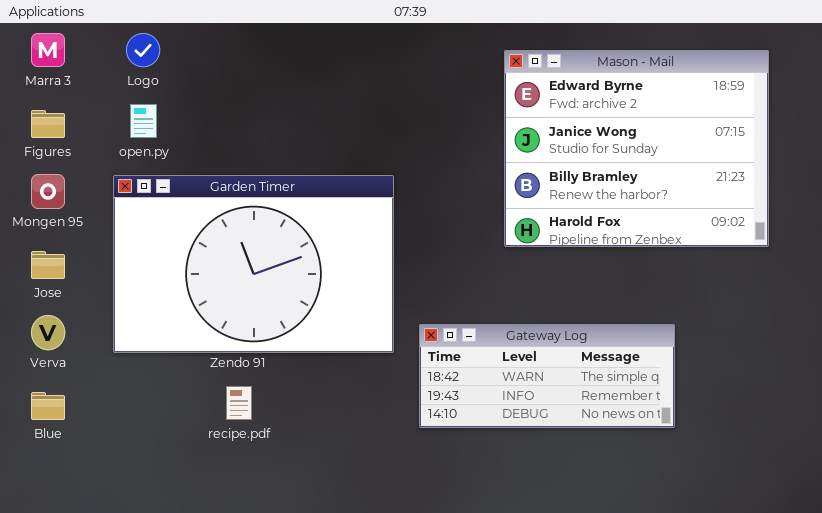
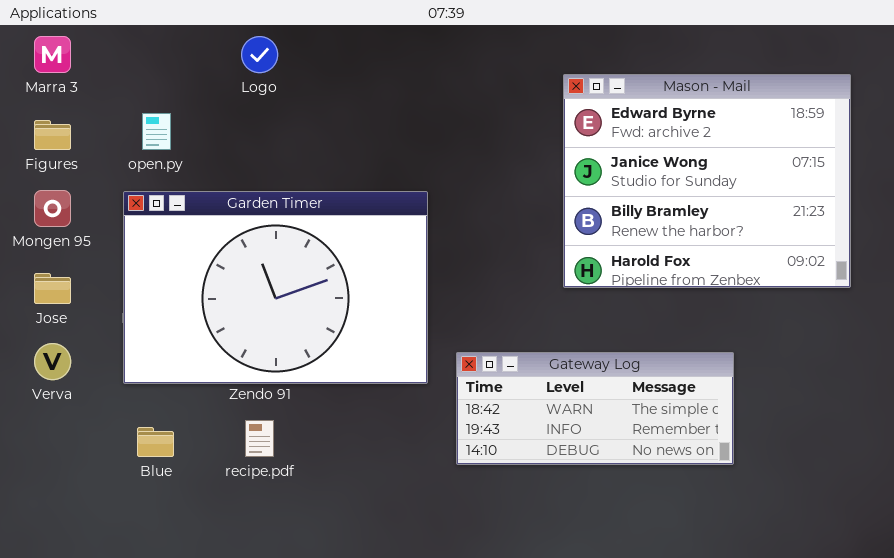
Logo: [126,33,160,67] -> [241,36,278,73], moved
Mason - Mail: [504,50,769,247] -> [563,74,851,288], moved
Blue: [31,392,65,420] -> [137,427,174,457], moved

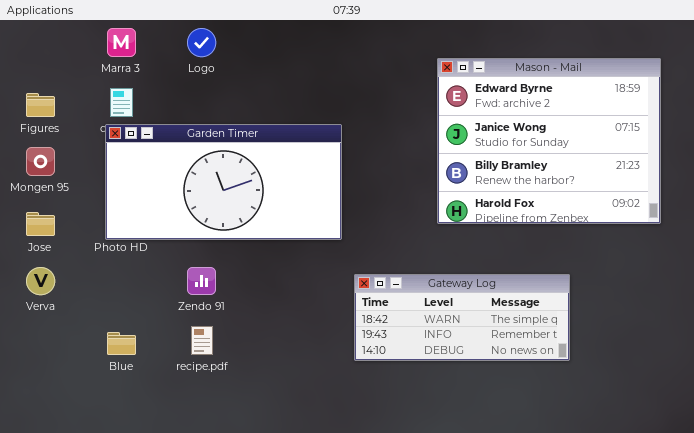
Marra 3: [34,36,71,73] -> [107,28,136,57], moved
Garden Timer: [123,191,428,384] -> [105,124,342,240], moved, resized

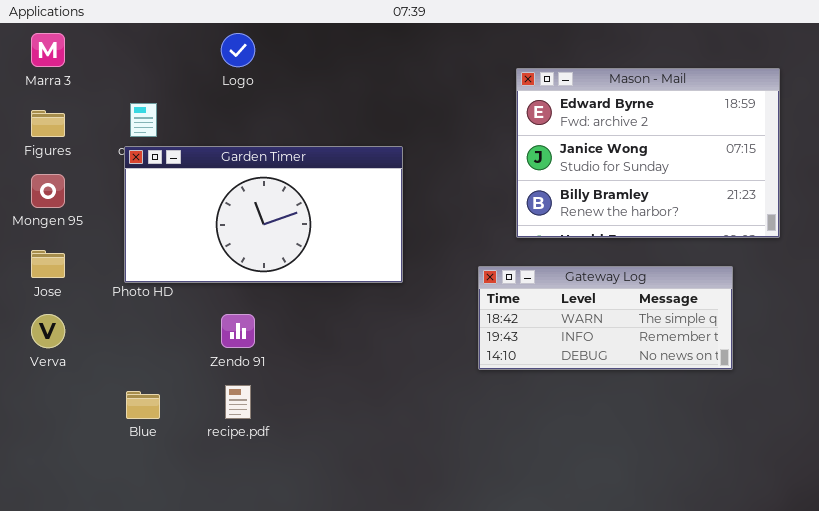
Marra 3: [107,28,136,57] -> [31,33,65,67], moved
Mason - Mail: [437,58,661,224] -> [516,68,780,238], resized
Gateway Log: [354,274,570,361] -> [478,266,733,370], moved

